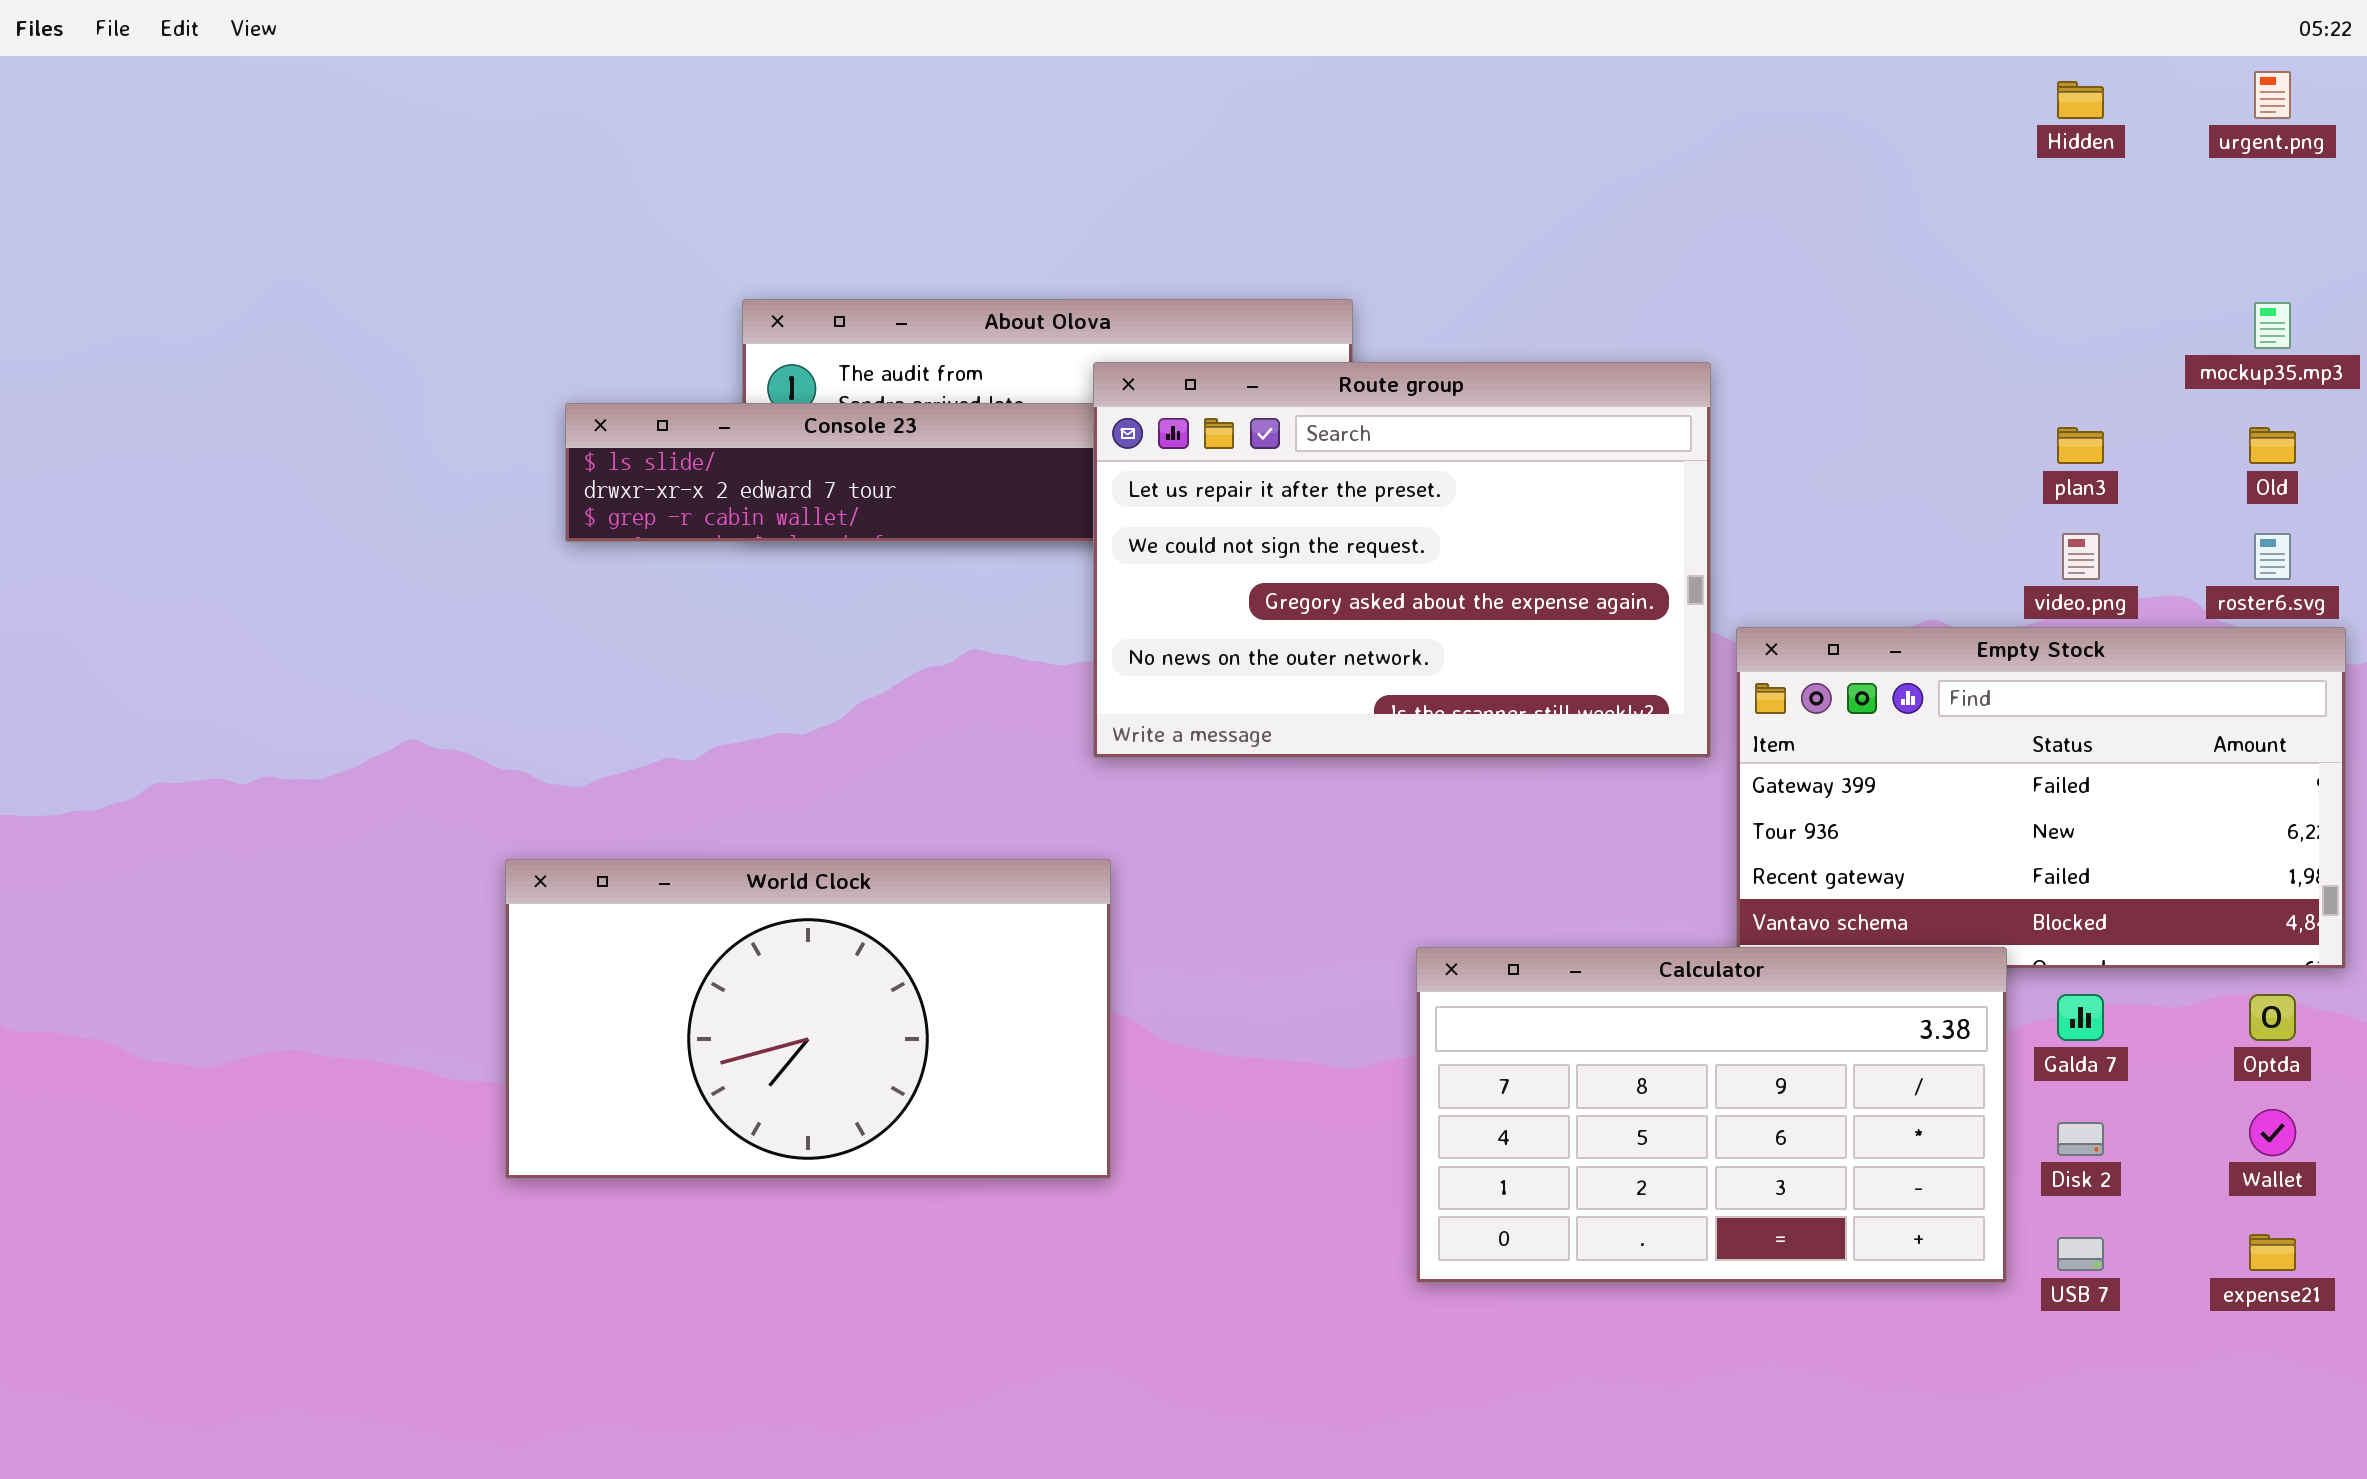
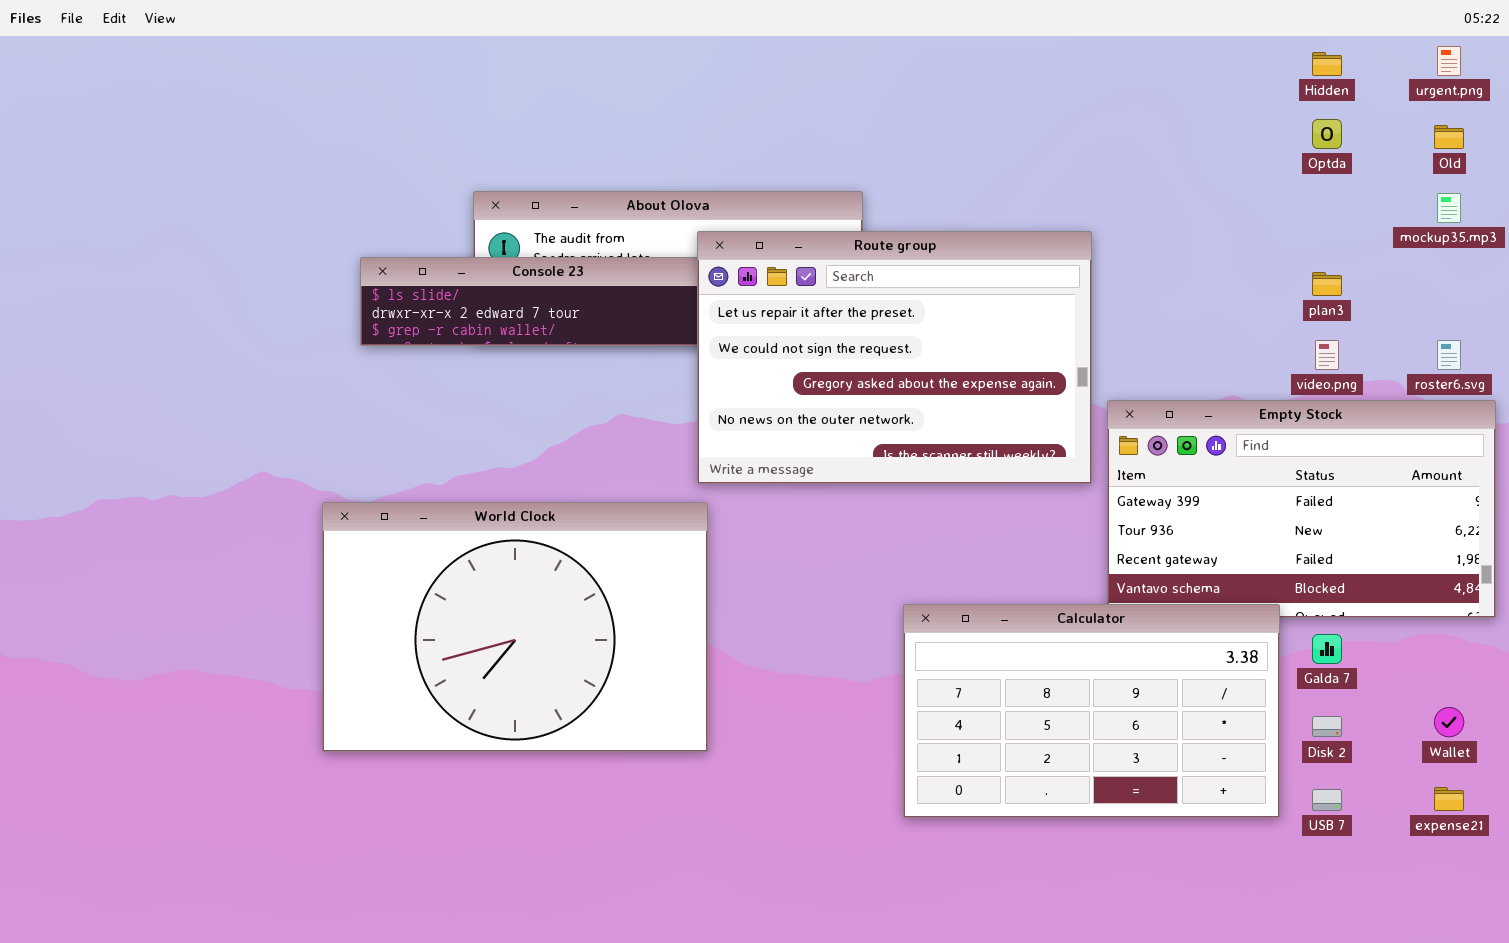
Old: [2249,427,2296,464] -> [1434,125,1464,149], moved
World Clock: [505,859,1111,1179] -> [322,502,708,752], resized
Optda: [2249,994,2296,1041] -> [1312,119,1342,149], moved

